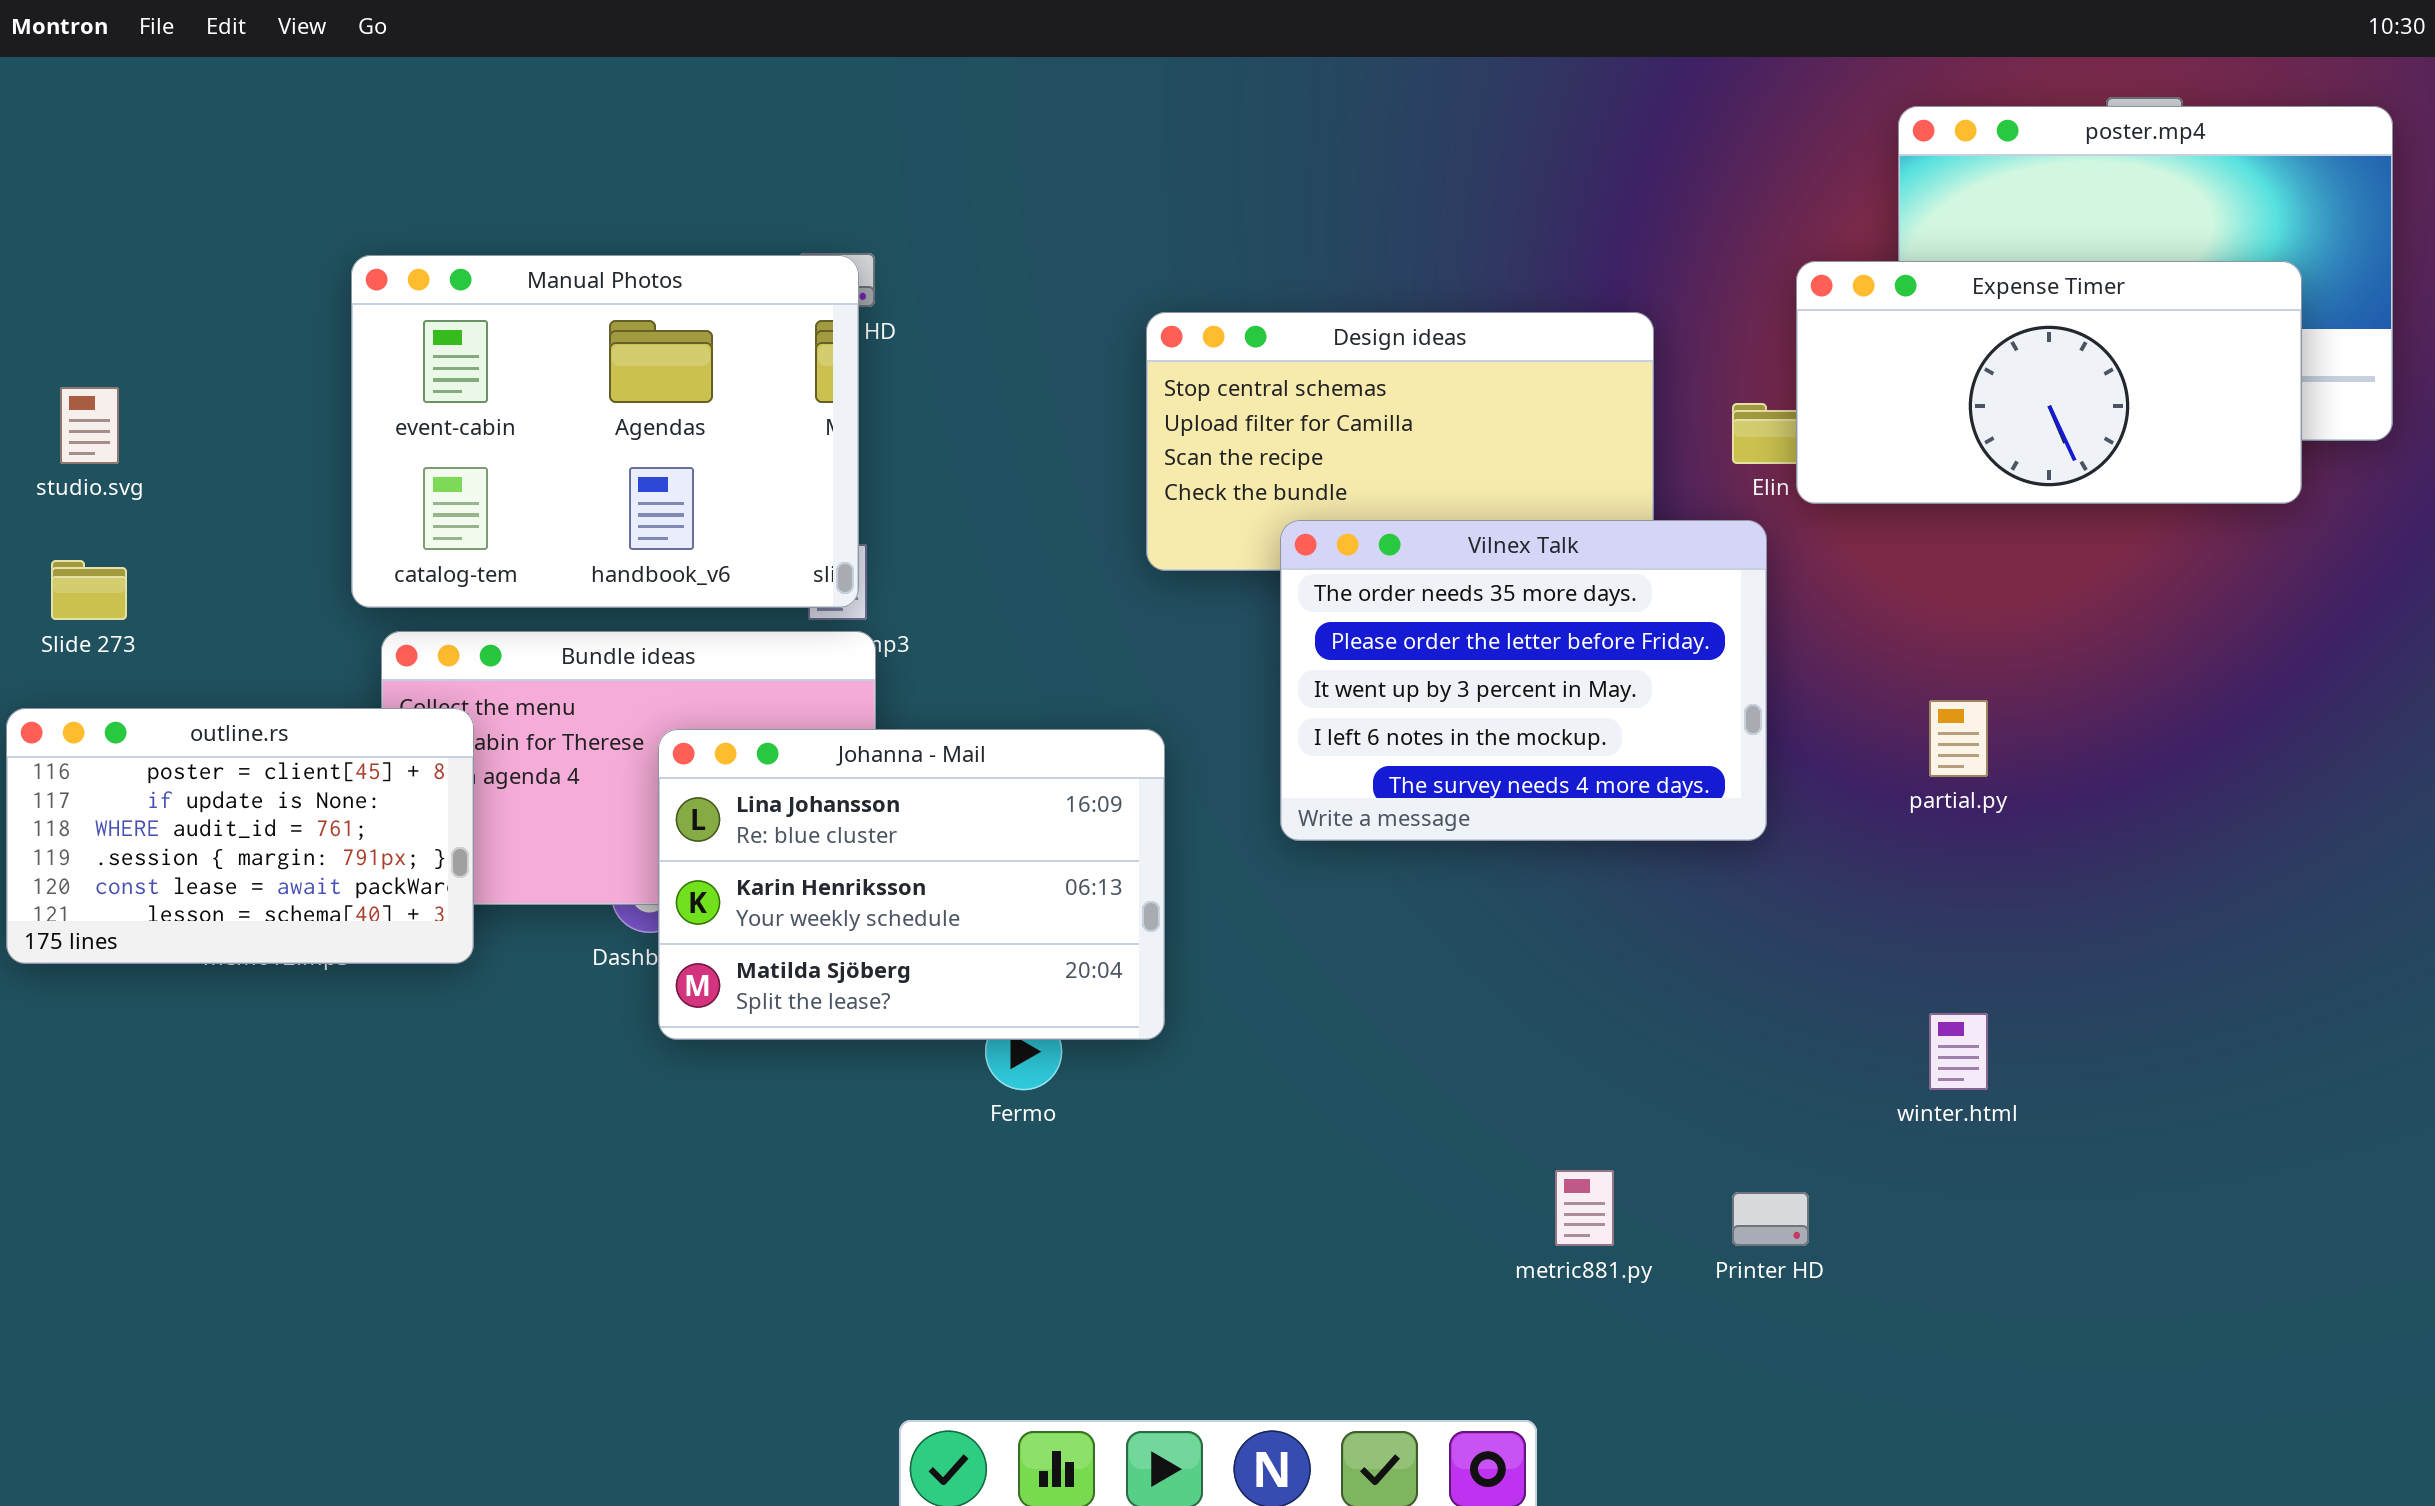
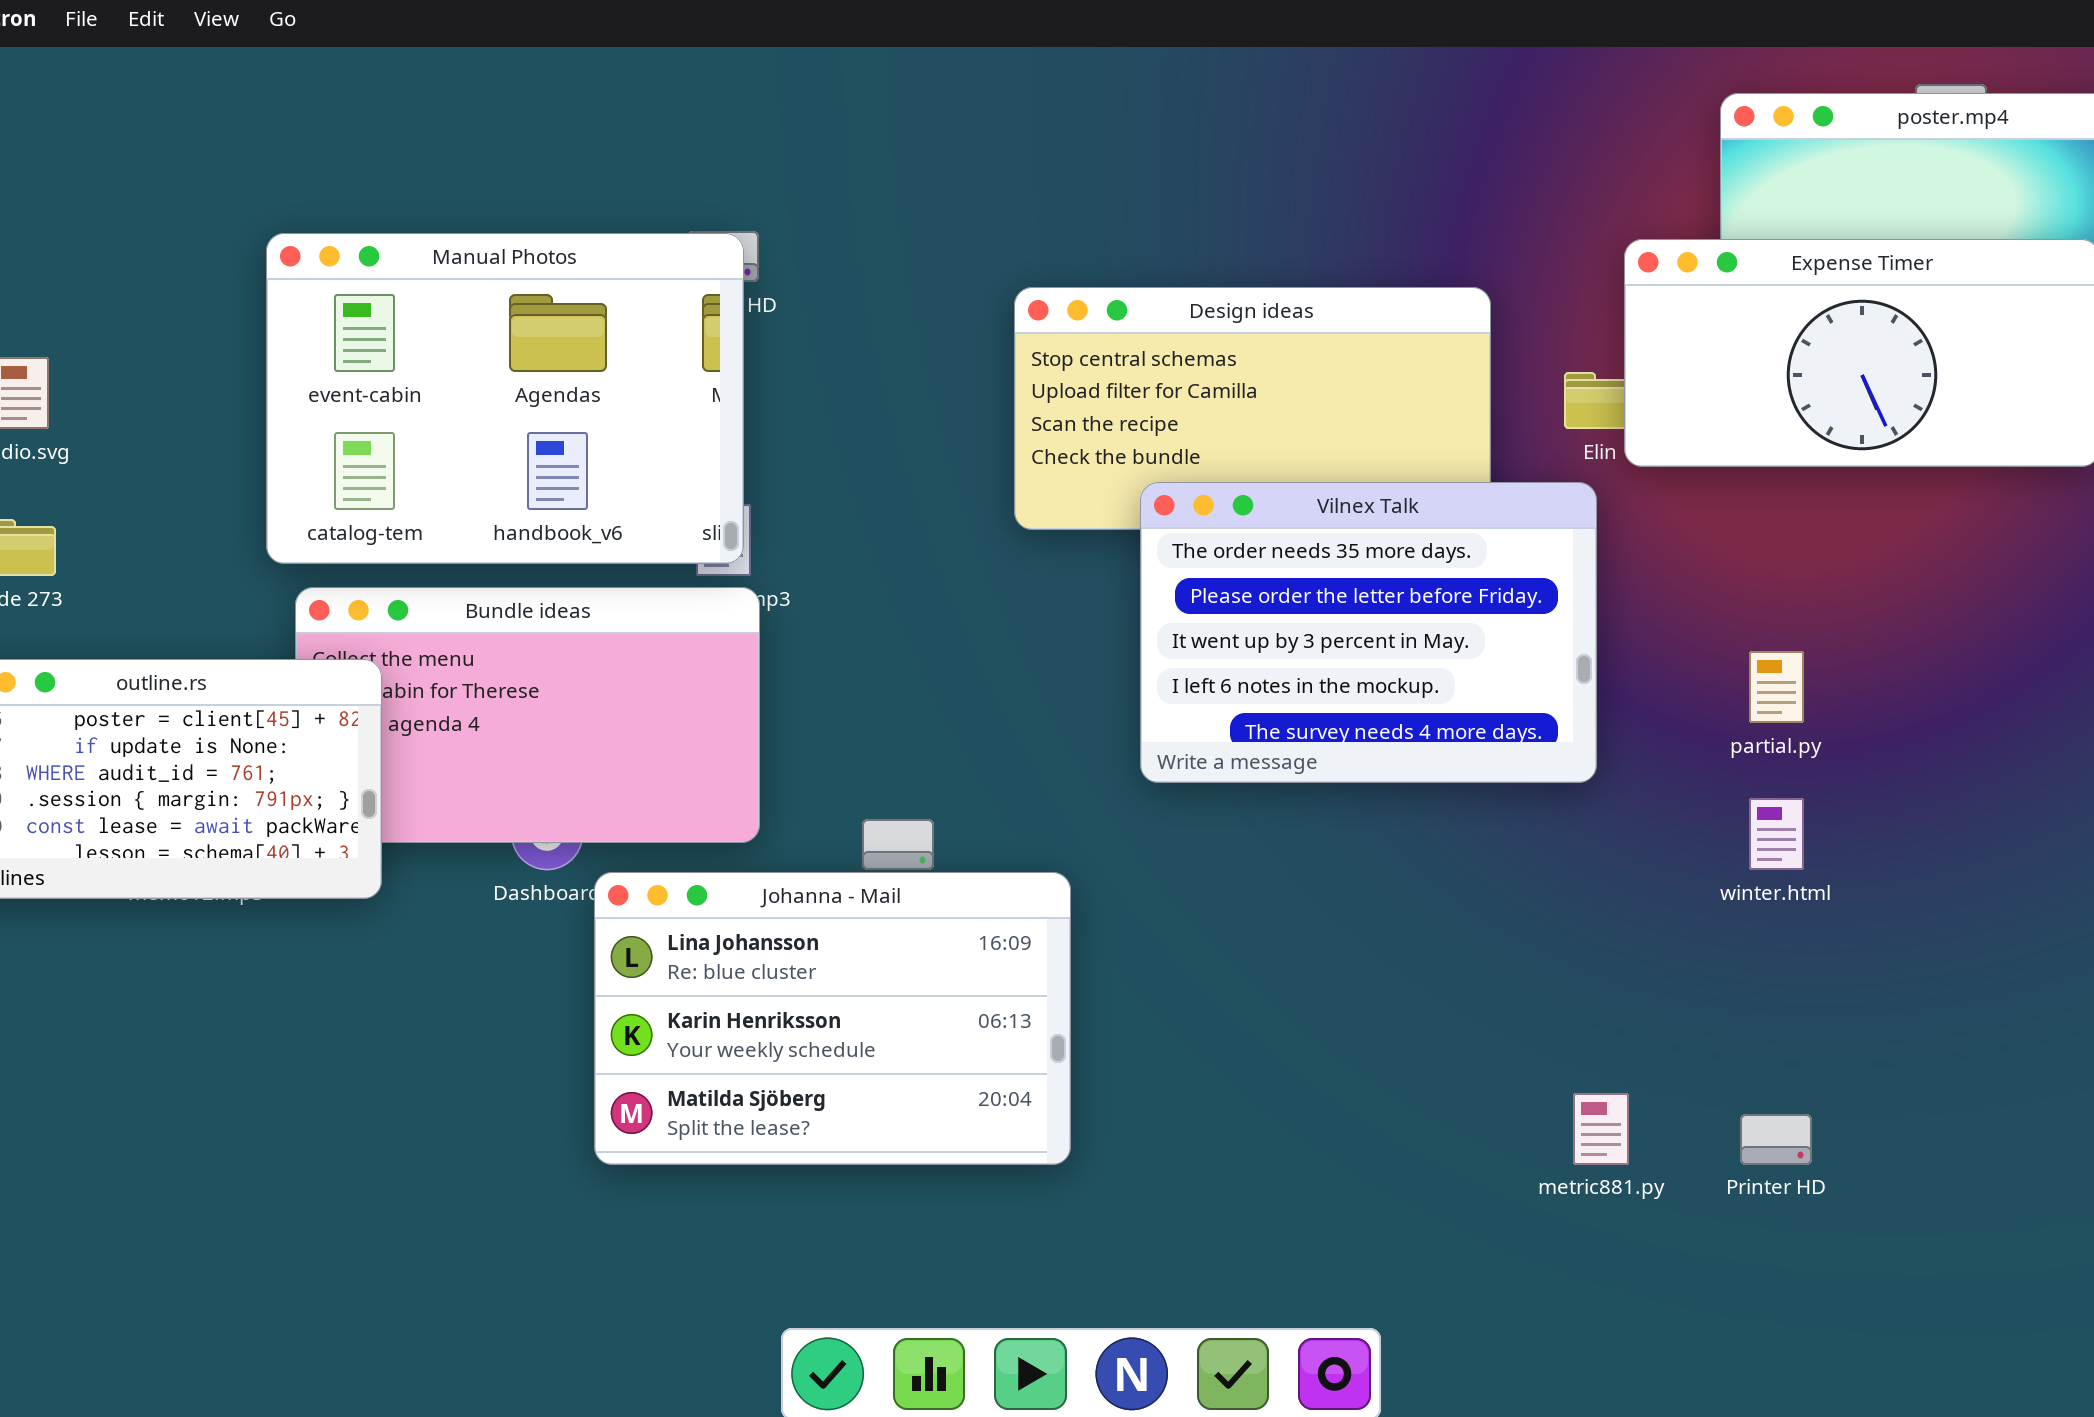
Johanna - Mail: [658,729,1165,1040] -> [594,872,1071,1165], moved
winter.html: [1929,1013,1988,1090] -> [1749,798,1804,870], moved
metric881.py: [1555,1170,1614,1246] -> [1573,1093,1629,1165], moved
Printer HD: [1732,1192,1809,1246] -> [1740,1114,1812,1165], moved

